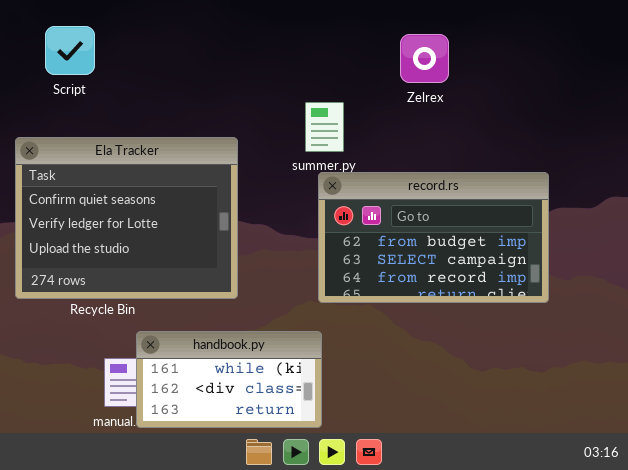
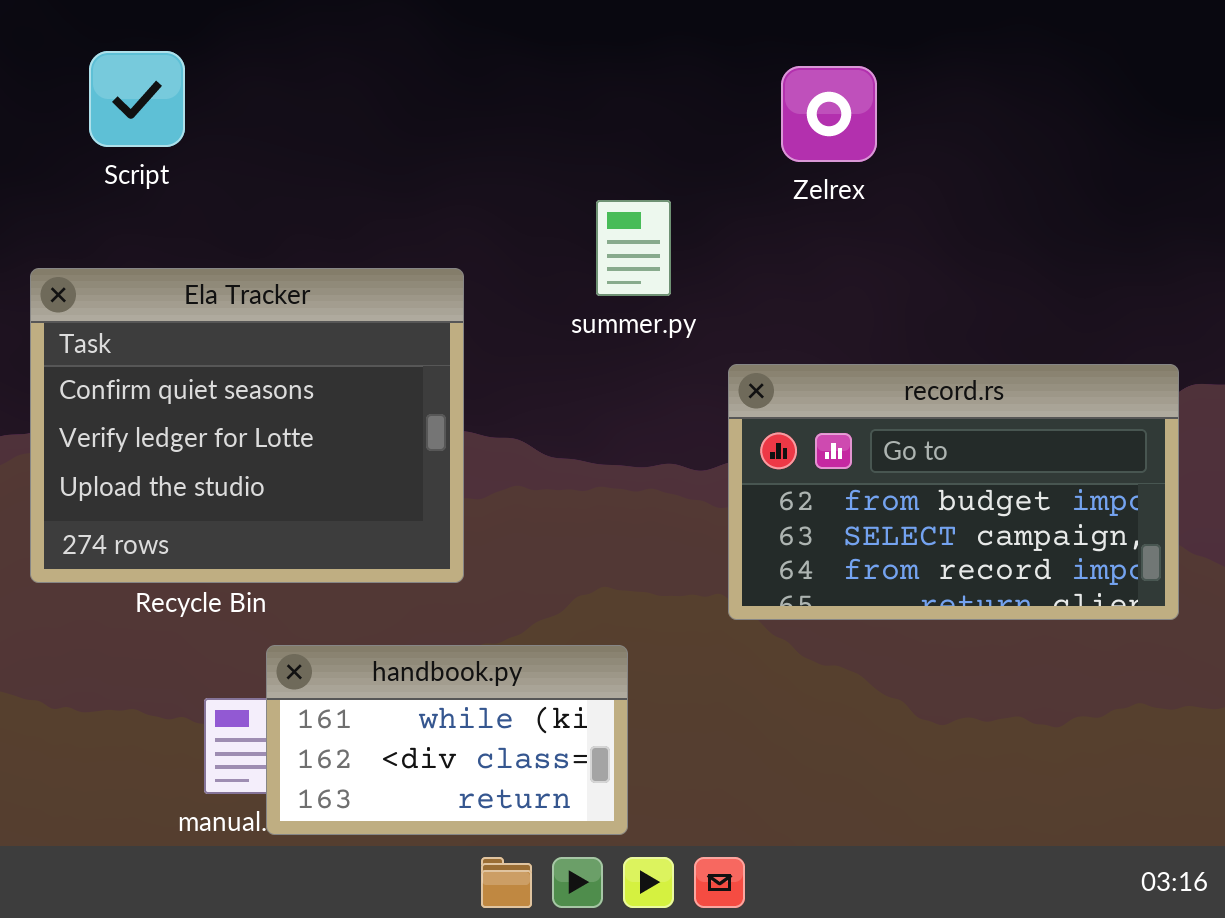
record.rs: [318,172,549,303] -> [728,364,1179,620], moved

